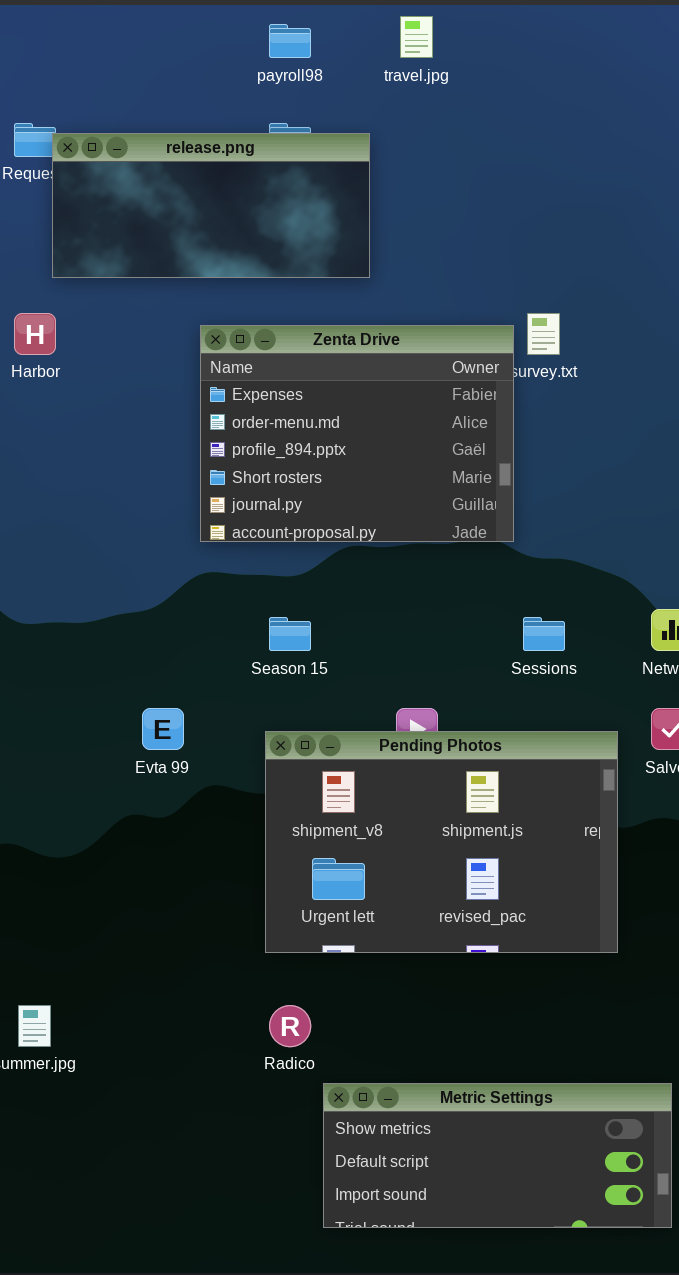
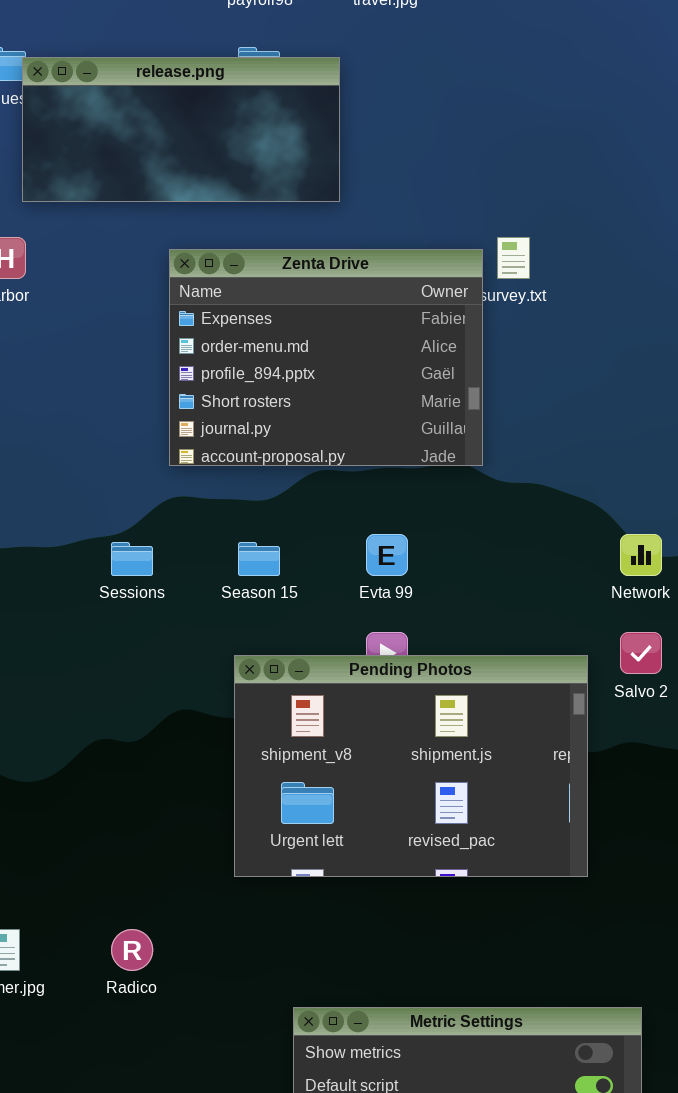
Sessions: [523,617,565,651] -> [111,542,153,576], moved
Evta 99: [142,708,184,750] -> [366,534,408,576], moved
Radico: [269,1005,311,1047] -> [111,929,153,971], moved

